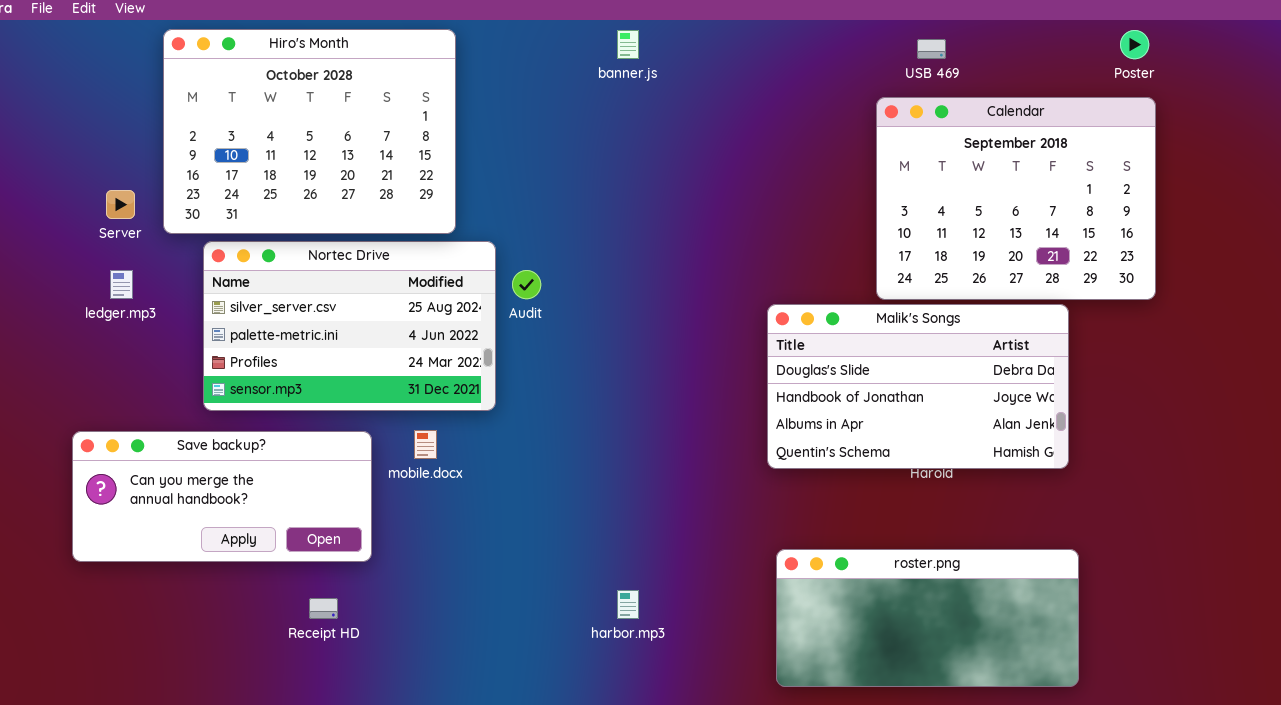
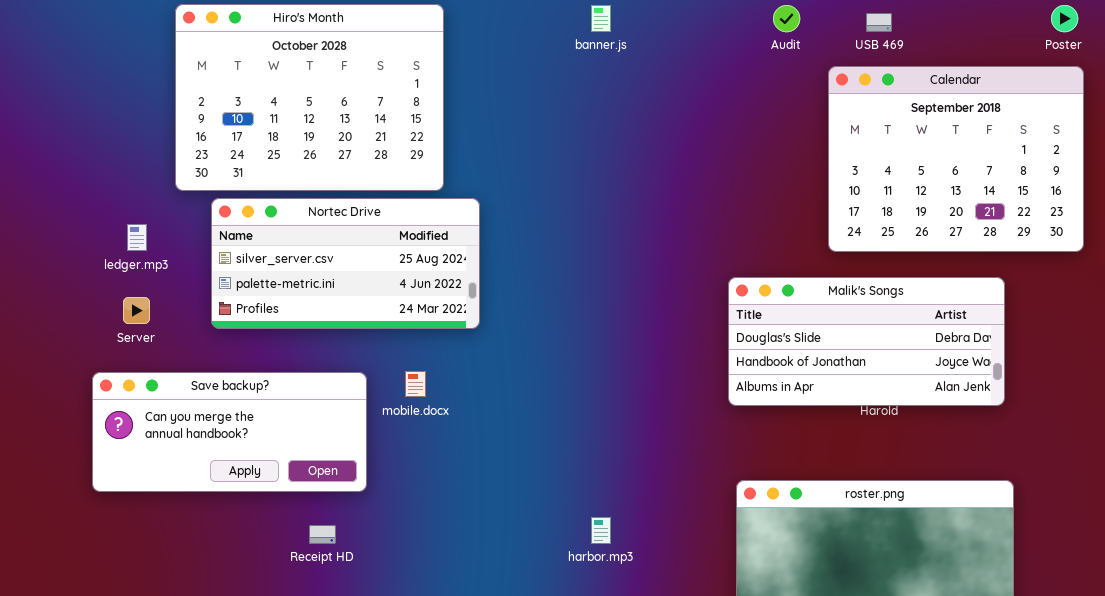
Server: [106,190,135,219] -> [123,297,150,324], moved
Nortec Drive: [203,241,496,411] -> [211,198,480,329], resized
Audit: [512,270,541,299] -> [773,5,800,32], moved
Malik's Songs: [767,304,1069,469] -> [728,277,1005,406], resized

